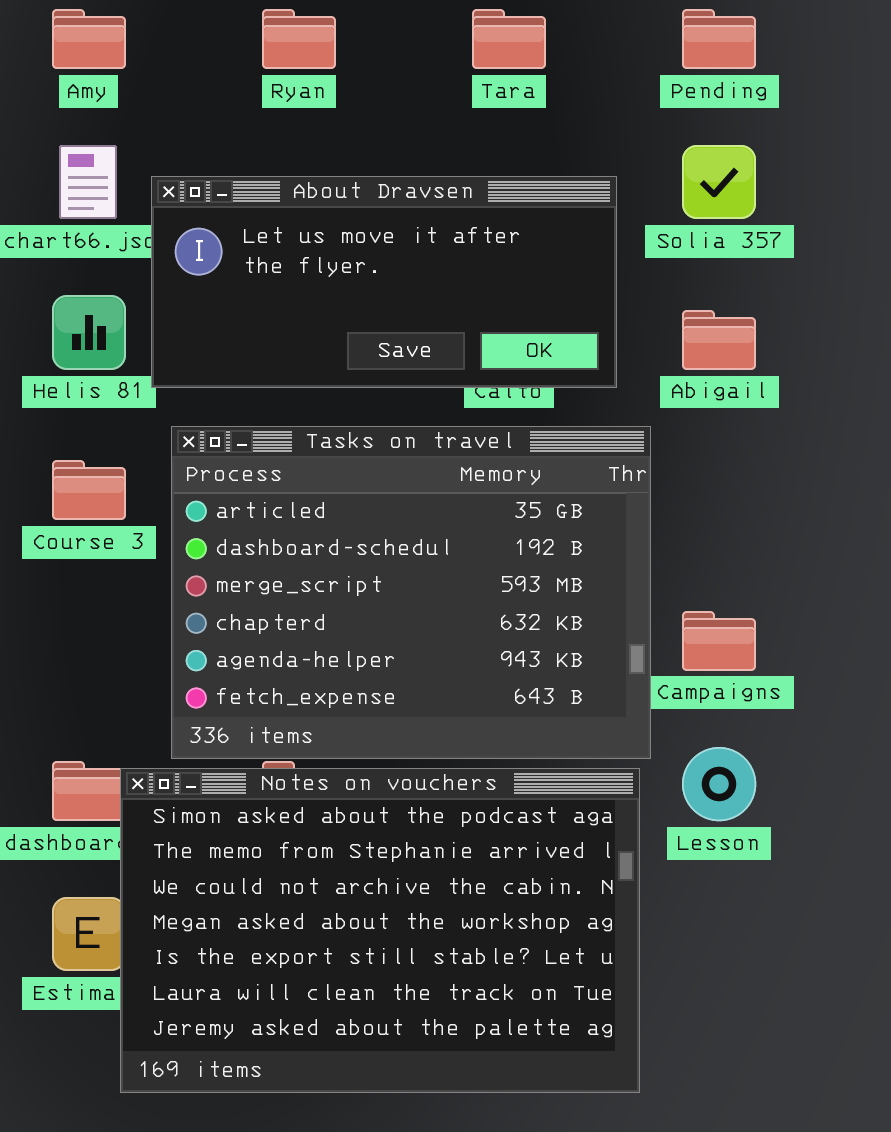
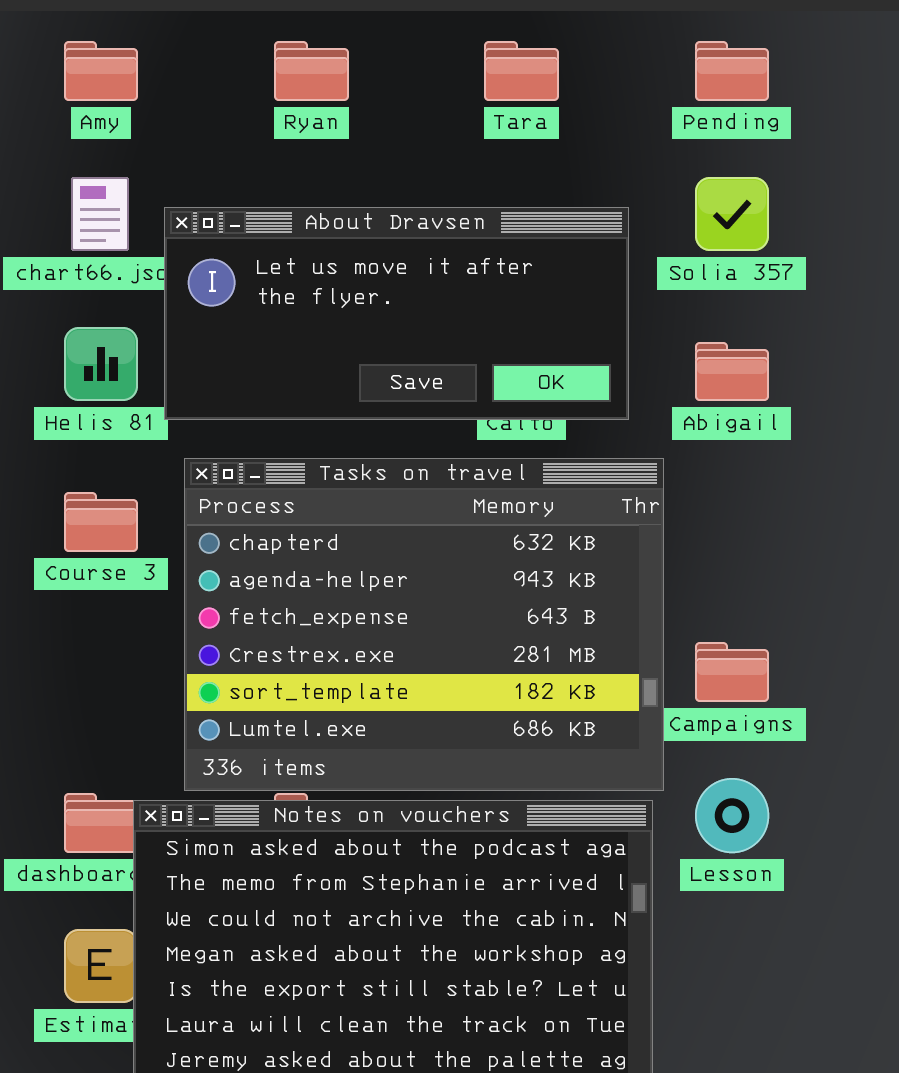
Tasks on travel: [171,426,651,759] -> [184,458,664,791], scrolled down 3 rows

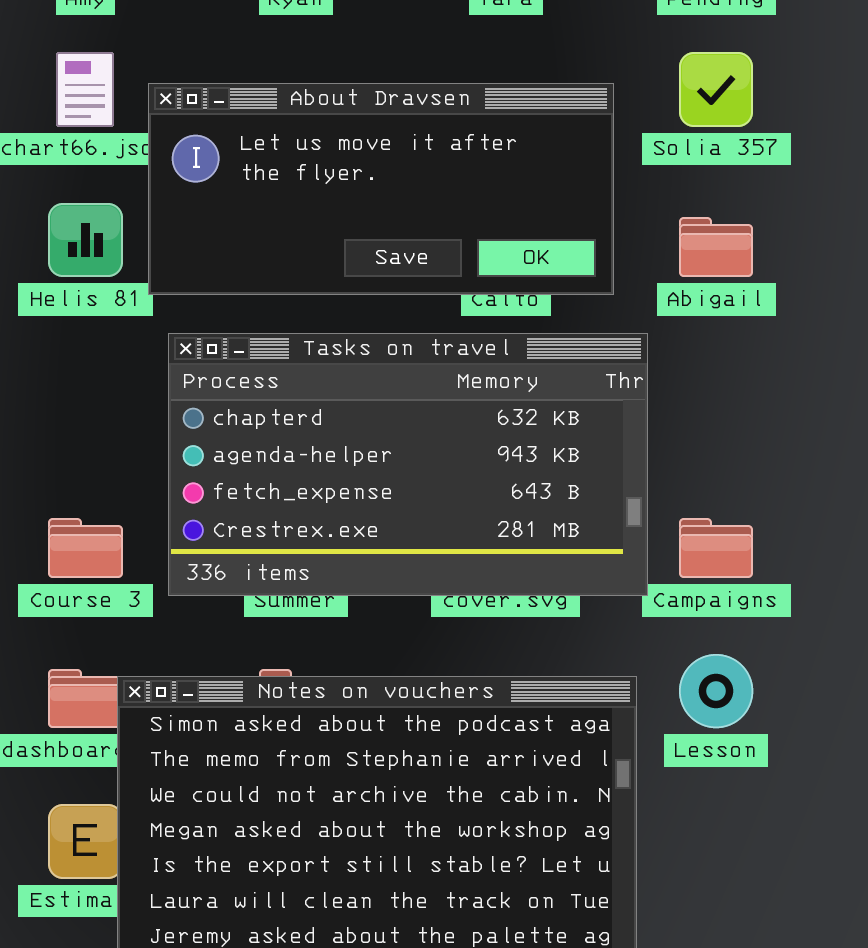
Tasks on travel: [184,458,664,791] -> [168,333,648,596], resized
Course 3: [64,492,138,552] -> [48,518,123,578], moved

